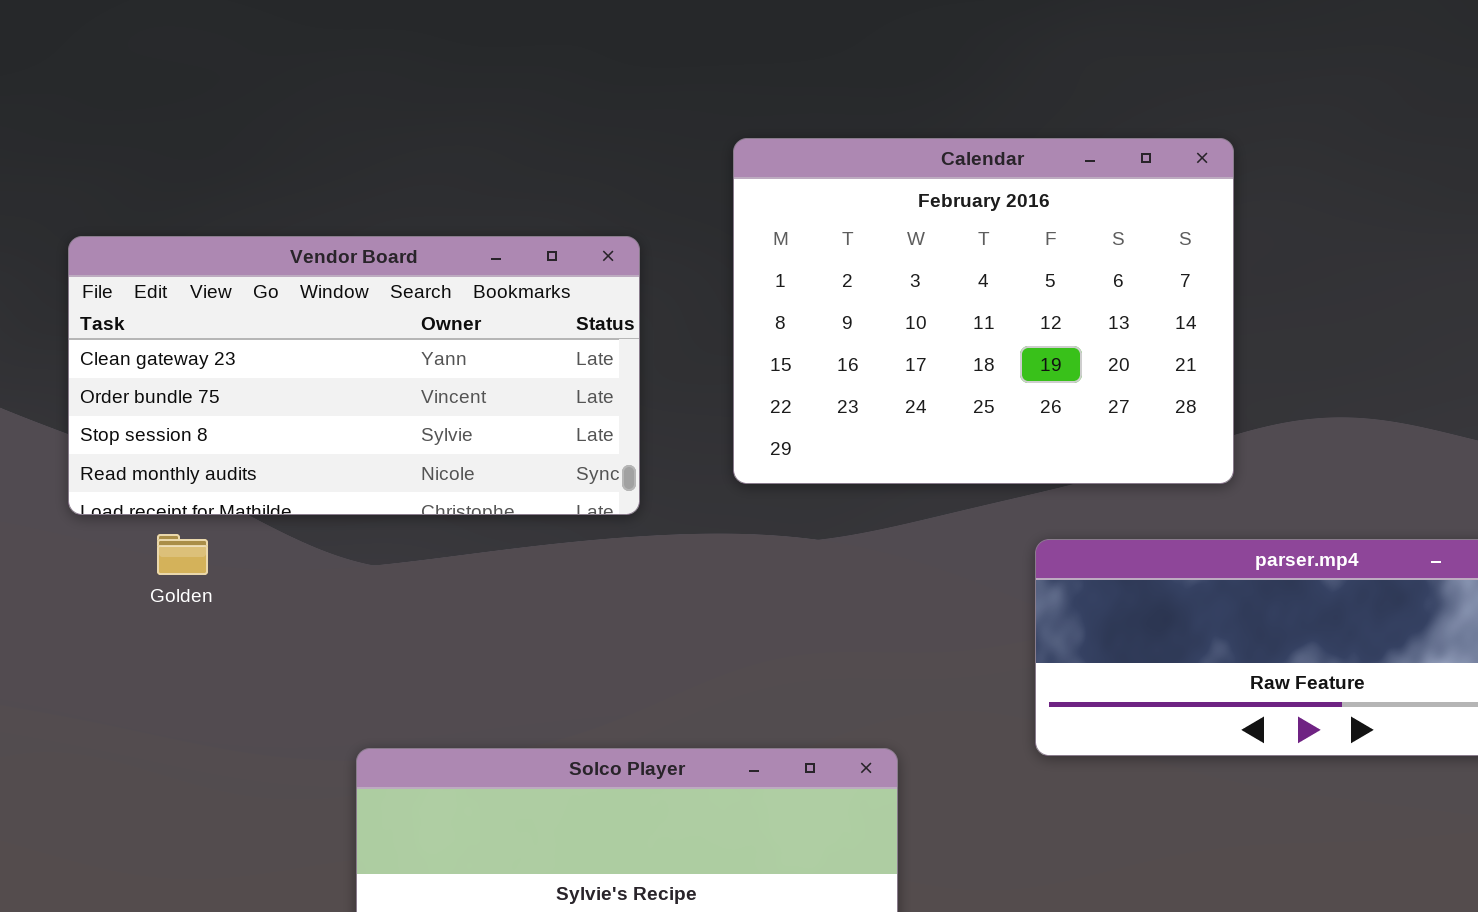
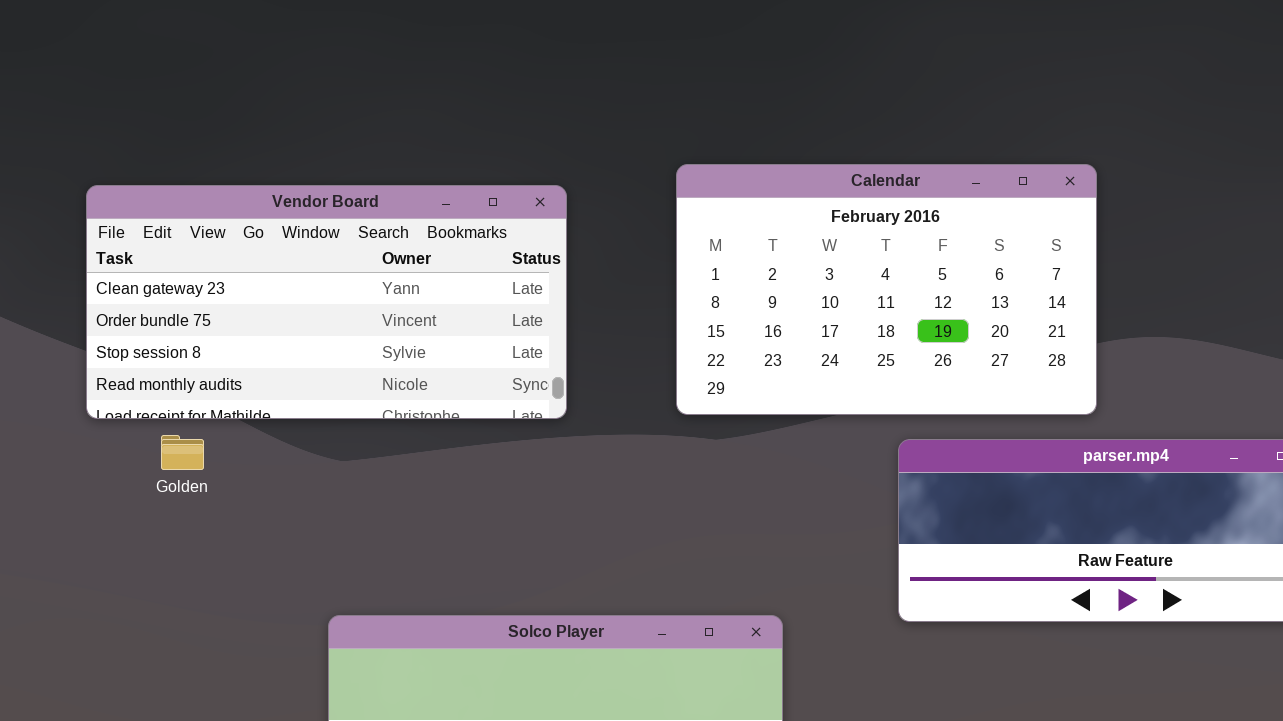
Calendar: [733,138,1234,484] -> [676,164,1097,415], moved, resized

